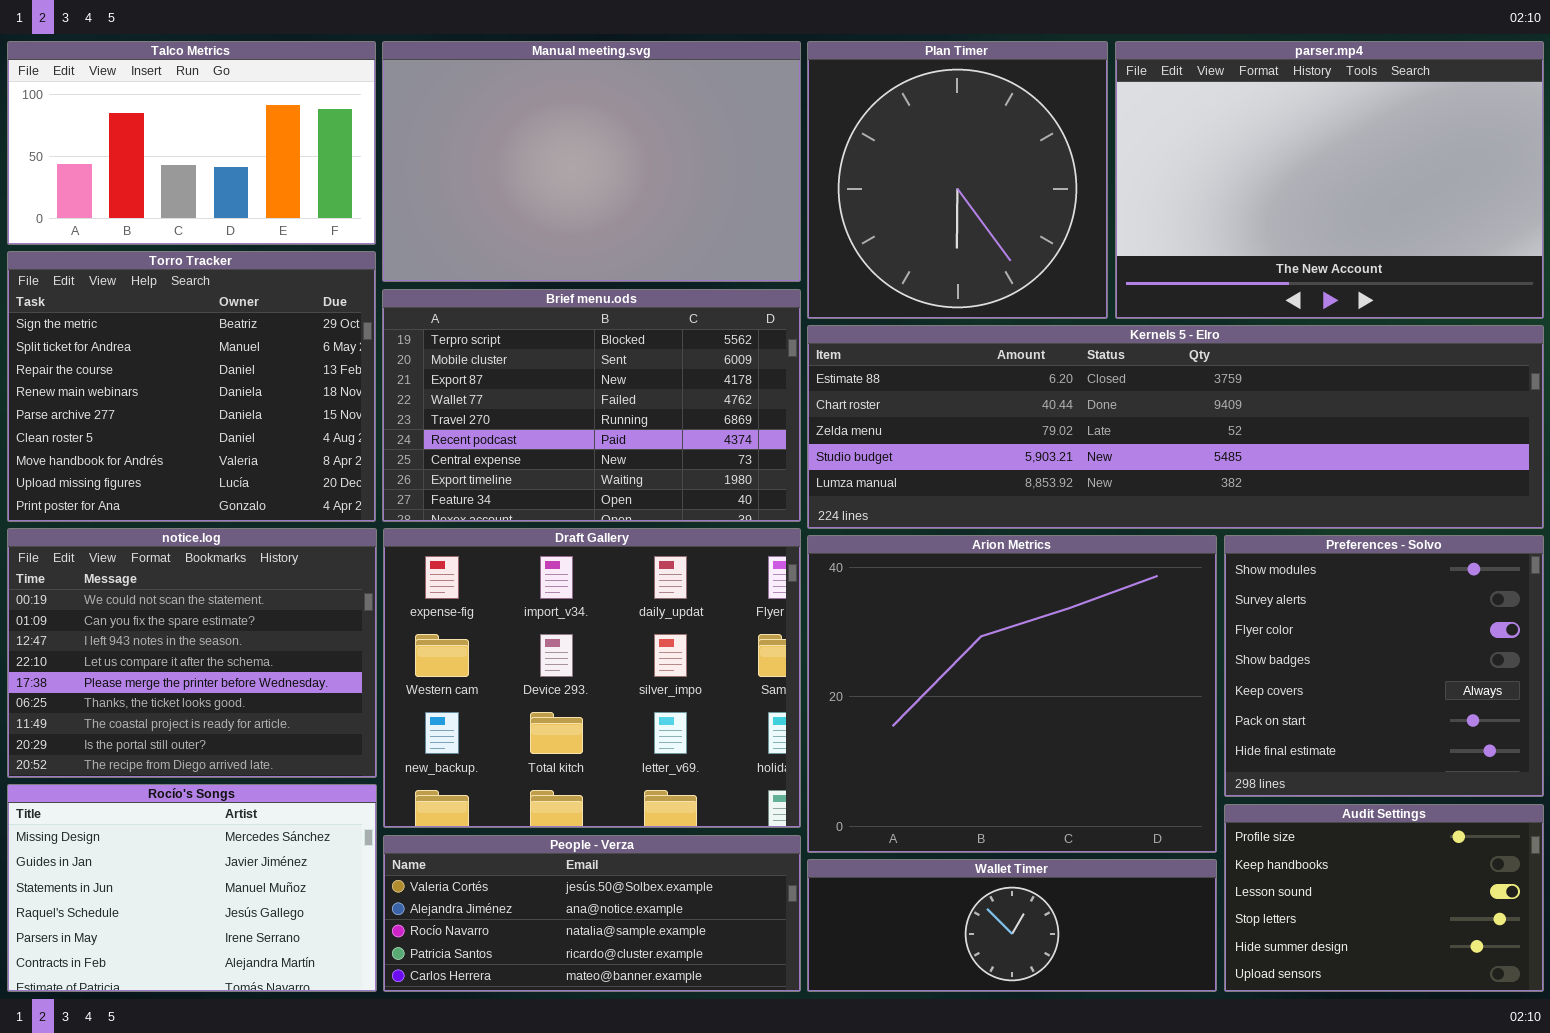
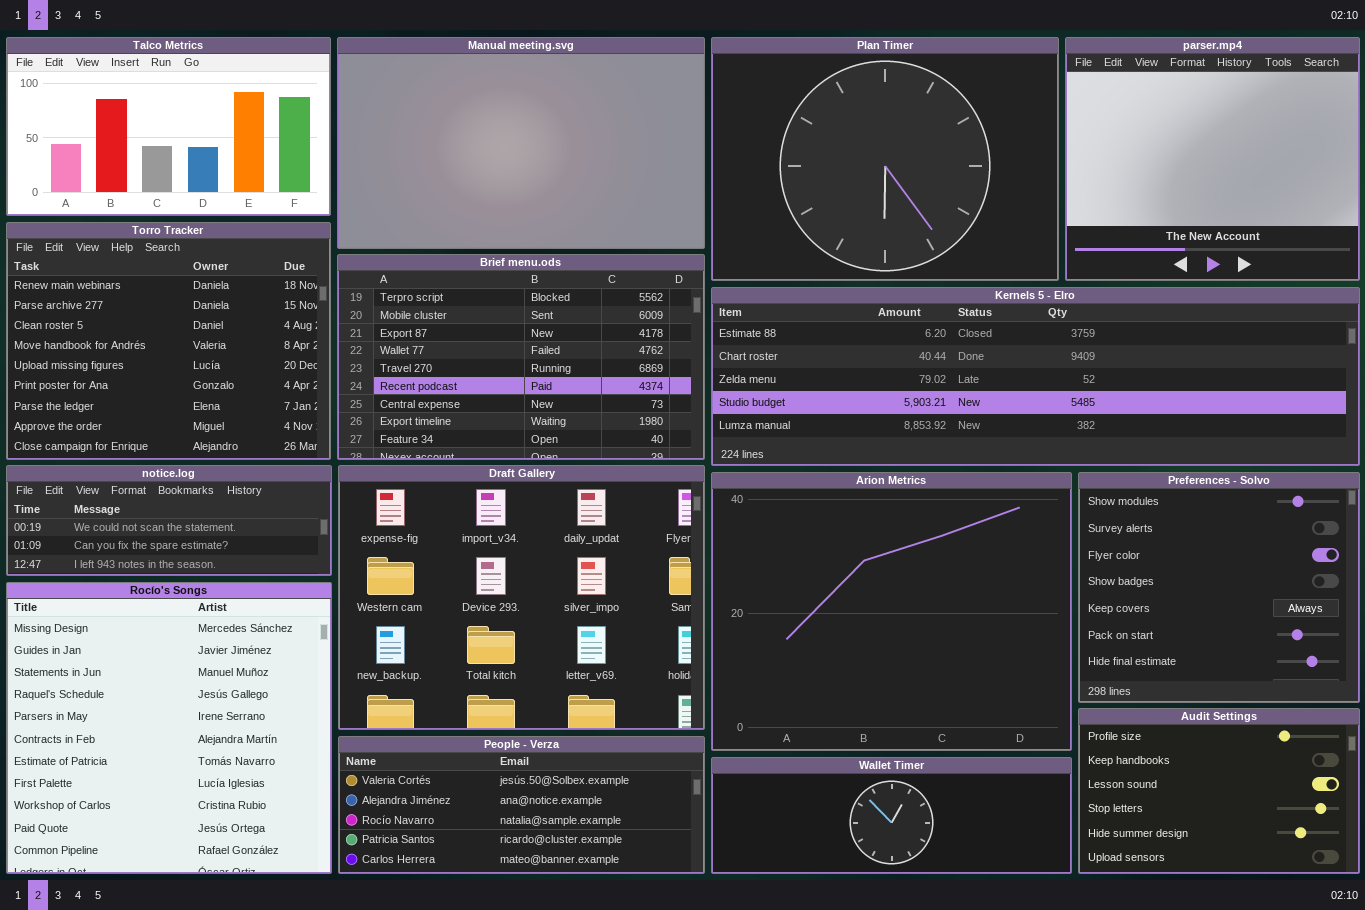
Plan Timer: [807,41,1108,319] -> [711,37,1059,281], resized
parser.mp4: [1115,41,1544,319] -> [1065,37,1360,281], resized
Torro Tracker: [7,251,376,522] -> [6,222,331,460], scrolled down 3 rows
notice.log: [7,528,377,778] -> [6,465,332,576], resized
Rocío's Songs: [7,784,377,992] -> [6,582,332,874], resized

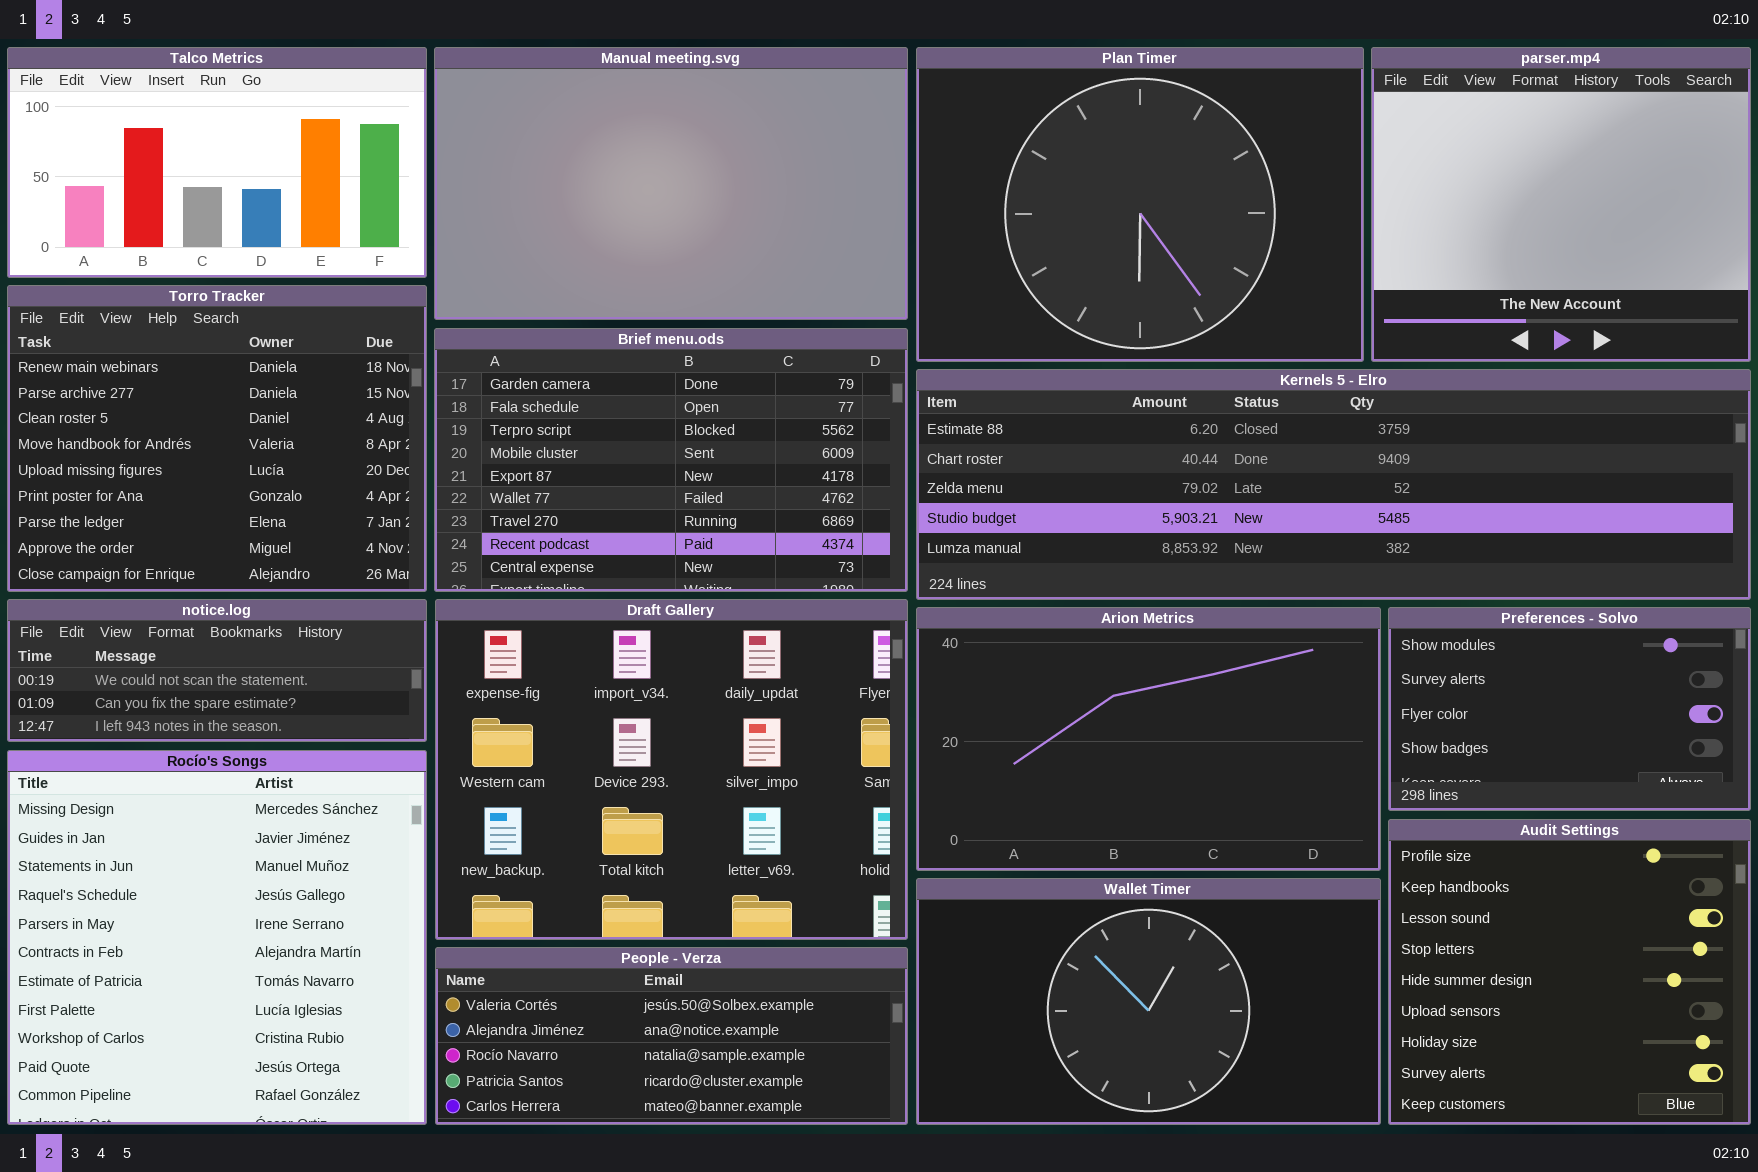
Brief menu.ods: [337,254,705,460] -> [434,328,908,592], scrolled up 2 rows
Arion Metrics: [711,472,1072,751] -> [916,607,1381,871], resized
Preferences - Solvo: [1078,472,1360,703] -> [1388,607,1751,811], resized
Audit Settings: [1078,708,1360,874] -> [1388,819,1751,1125], resized
Wallet Timer: [711,757,1072,874] -> [916,878,1381,1125], resized

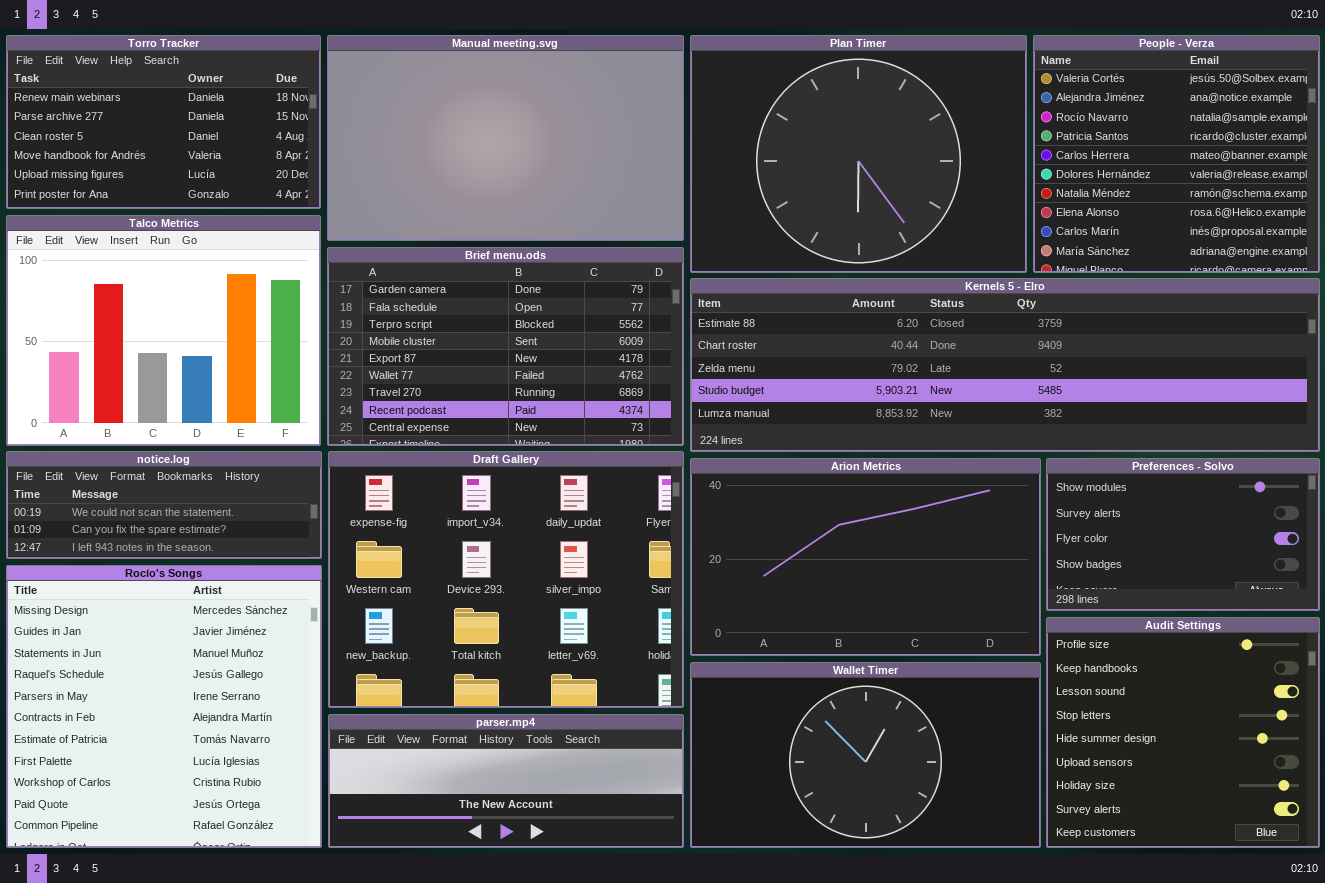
Talco Metrics: [7,47,427,278] -> [6,215,321,446], moved, resized
parser.mp4: [1371,47,1751,362] -> [328,714,684,848], moved, resized
Torro Tracker: [7,285,427,592] -> [6,35,321,209], moved, resized
People - Verza: [435,947,908,1125] -> [1033,35,1320,273], moved, resized

